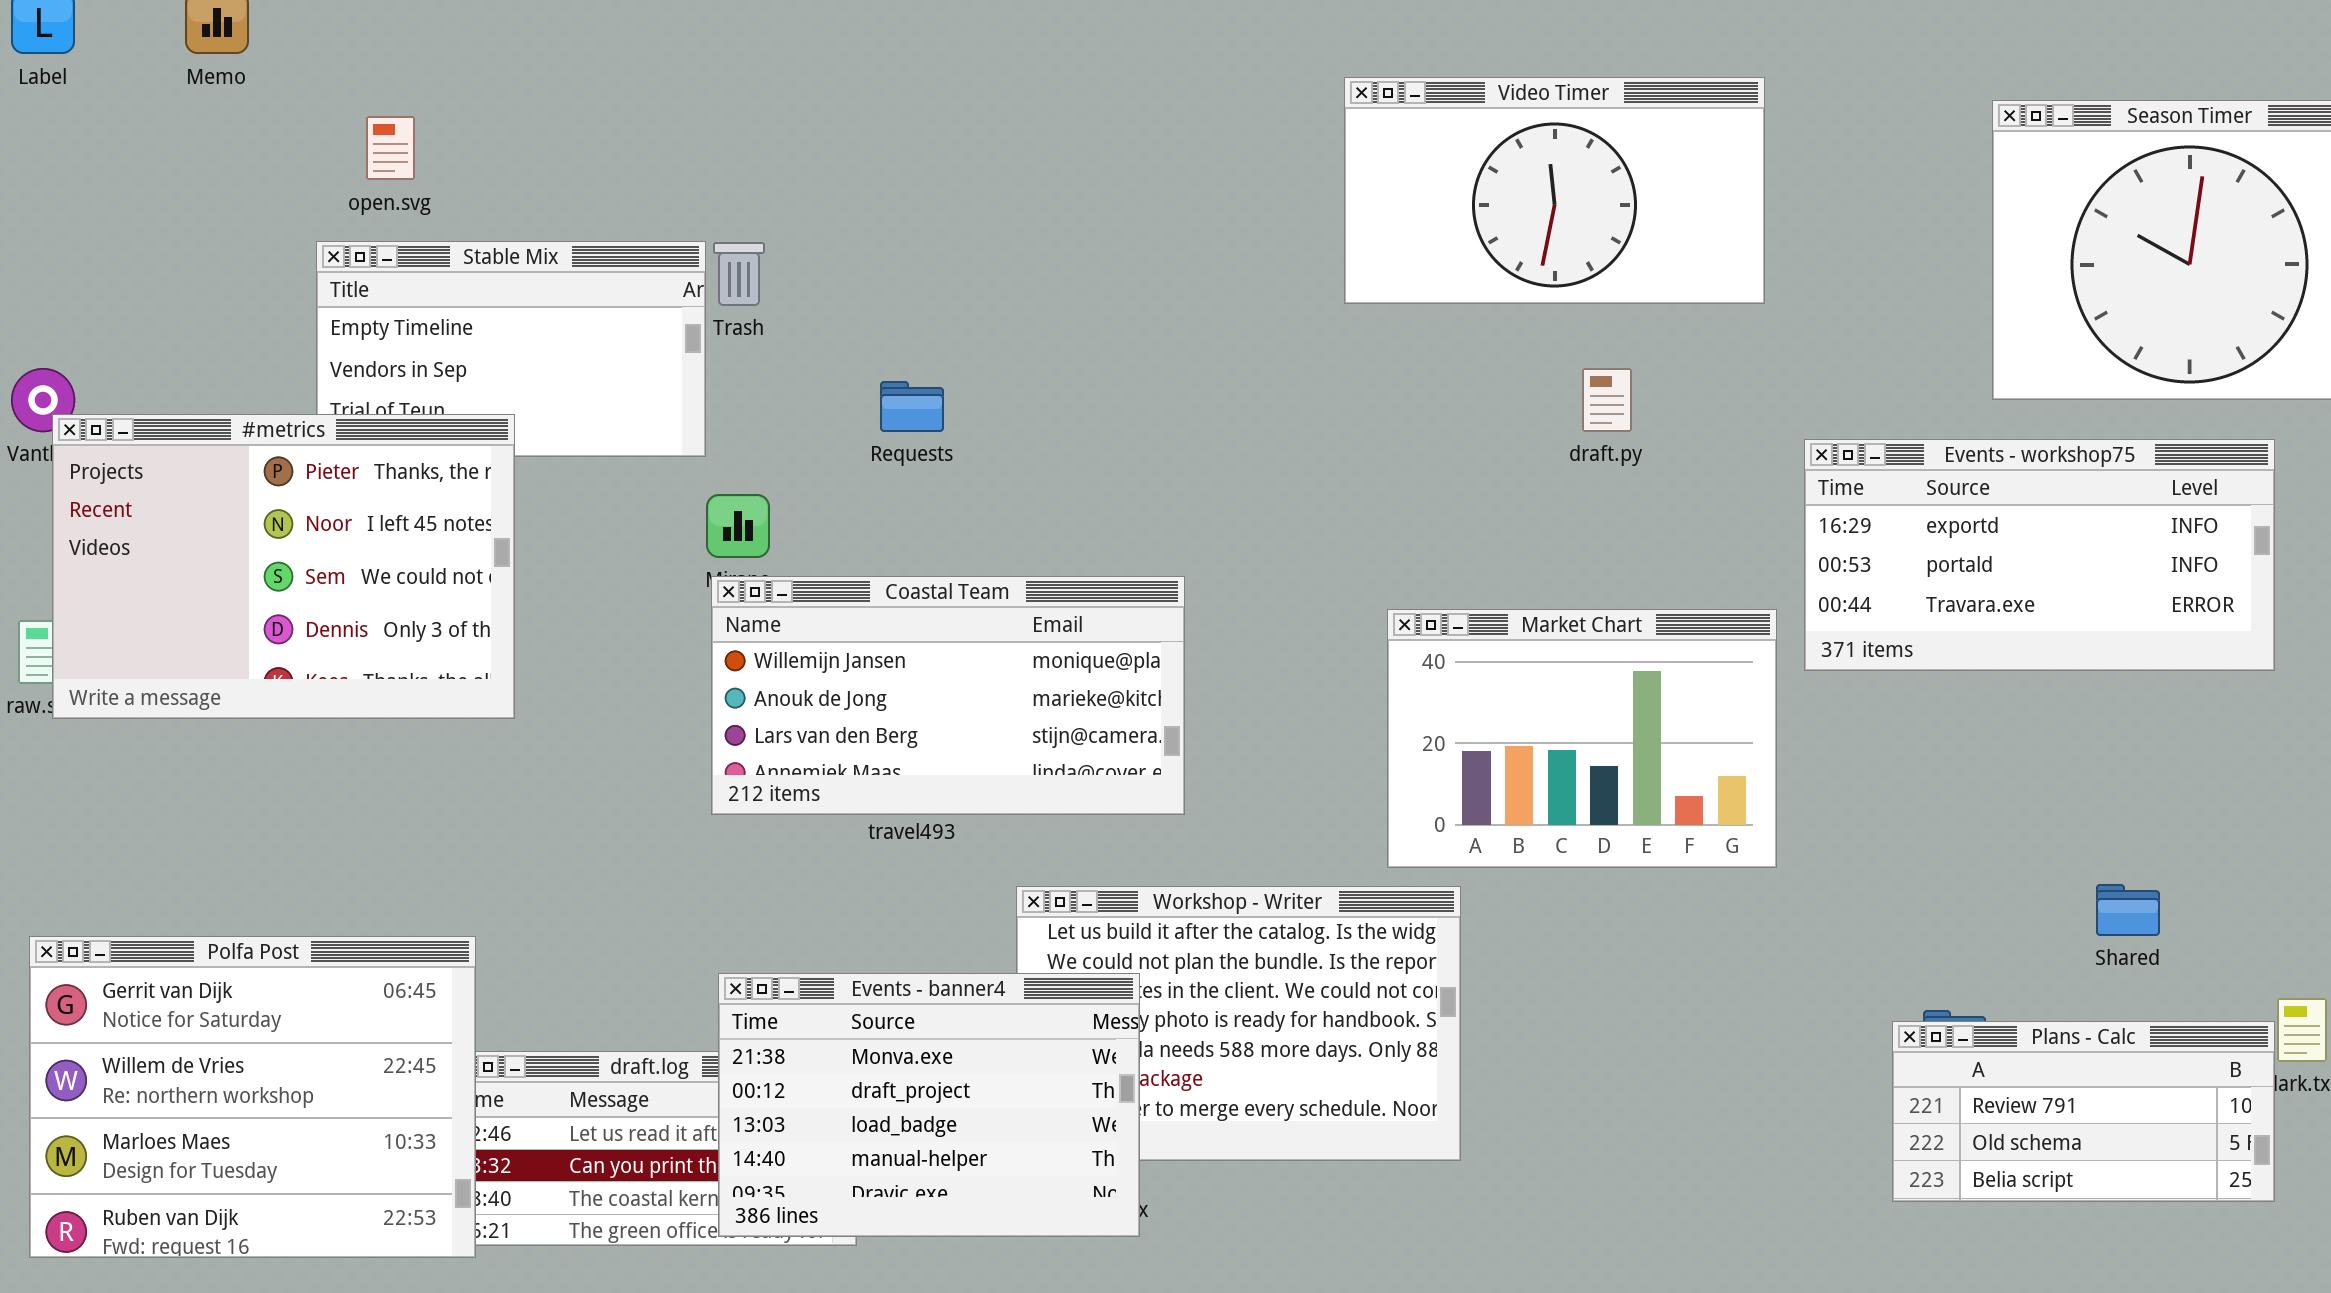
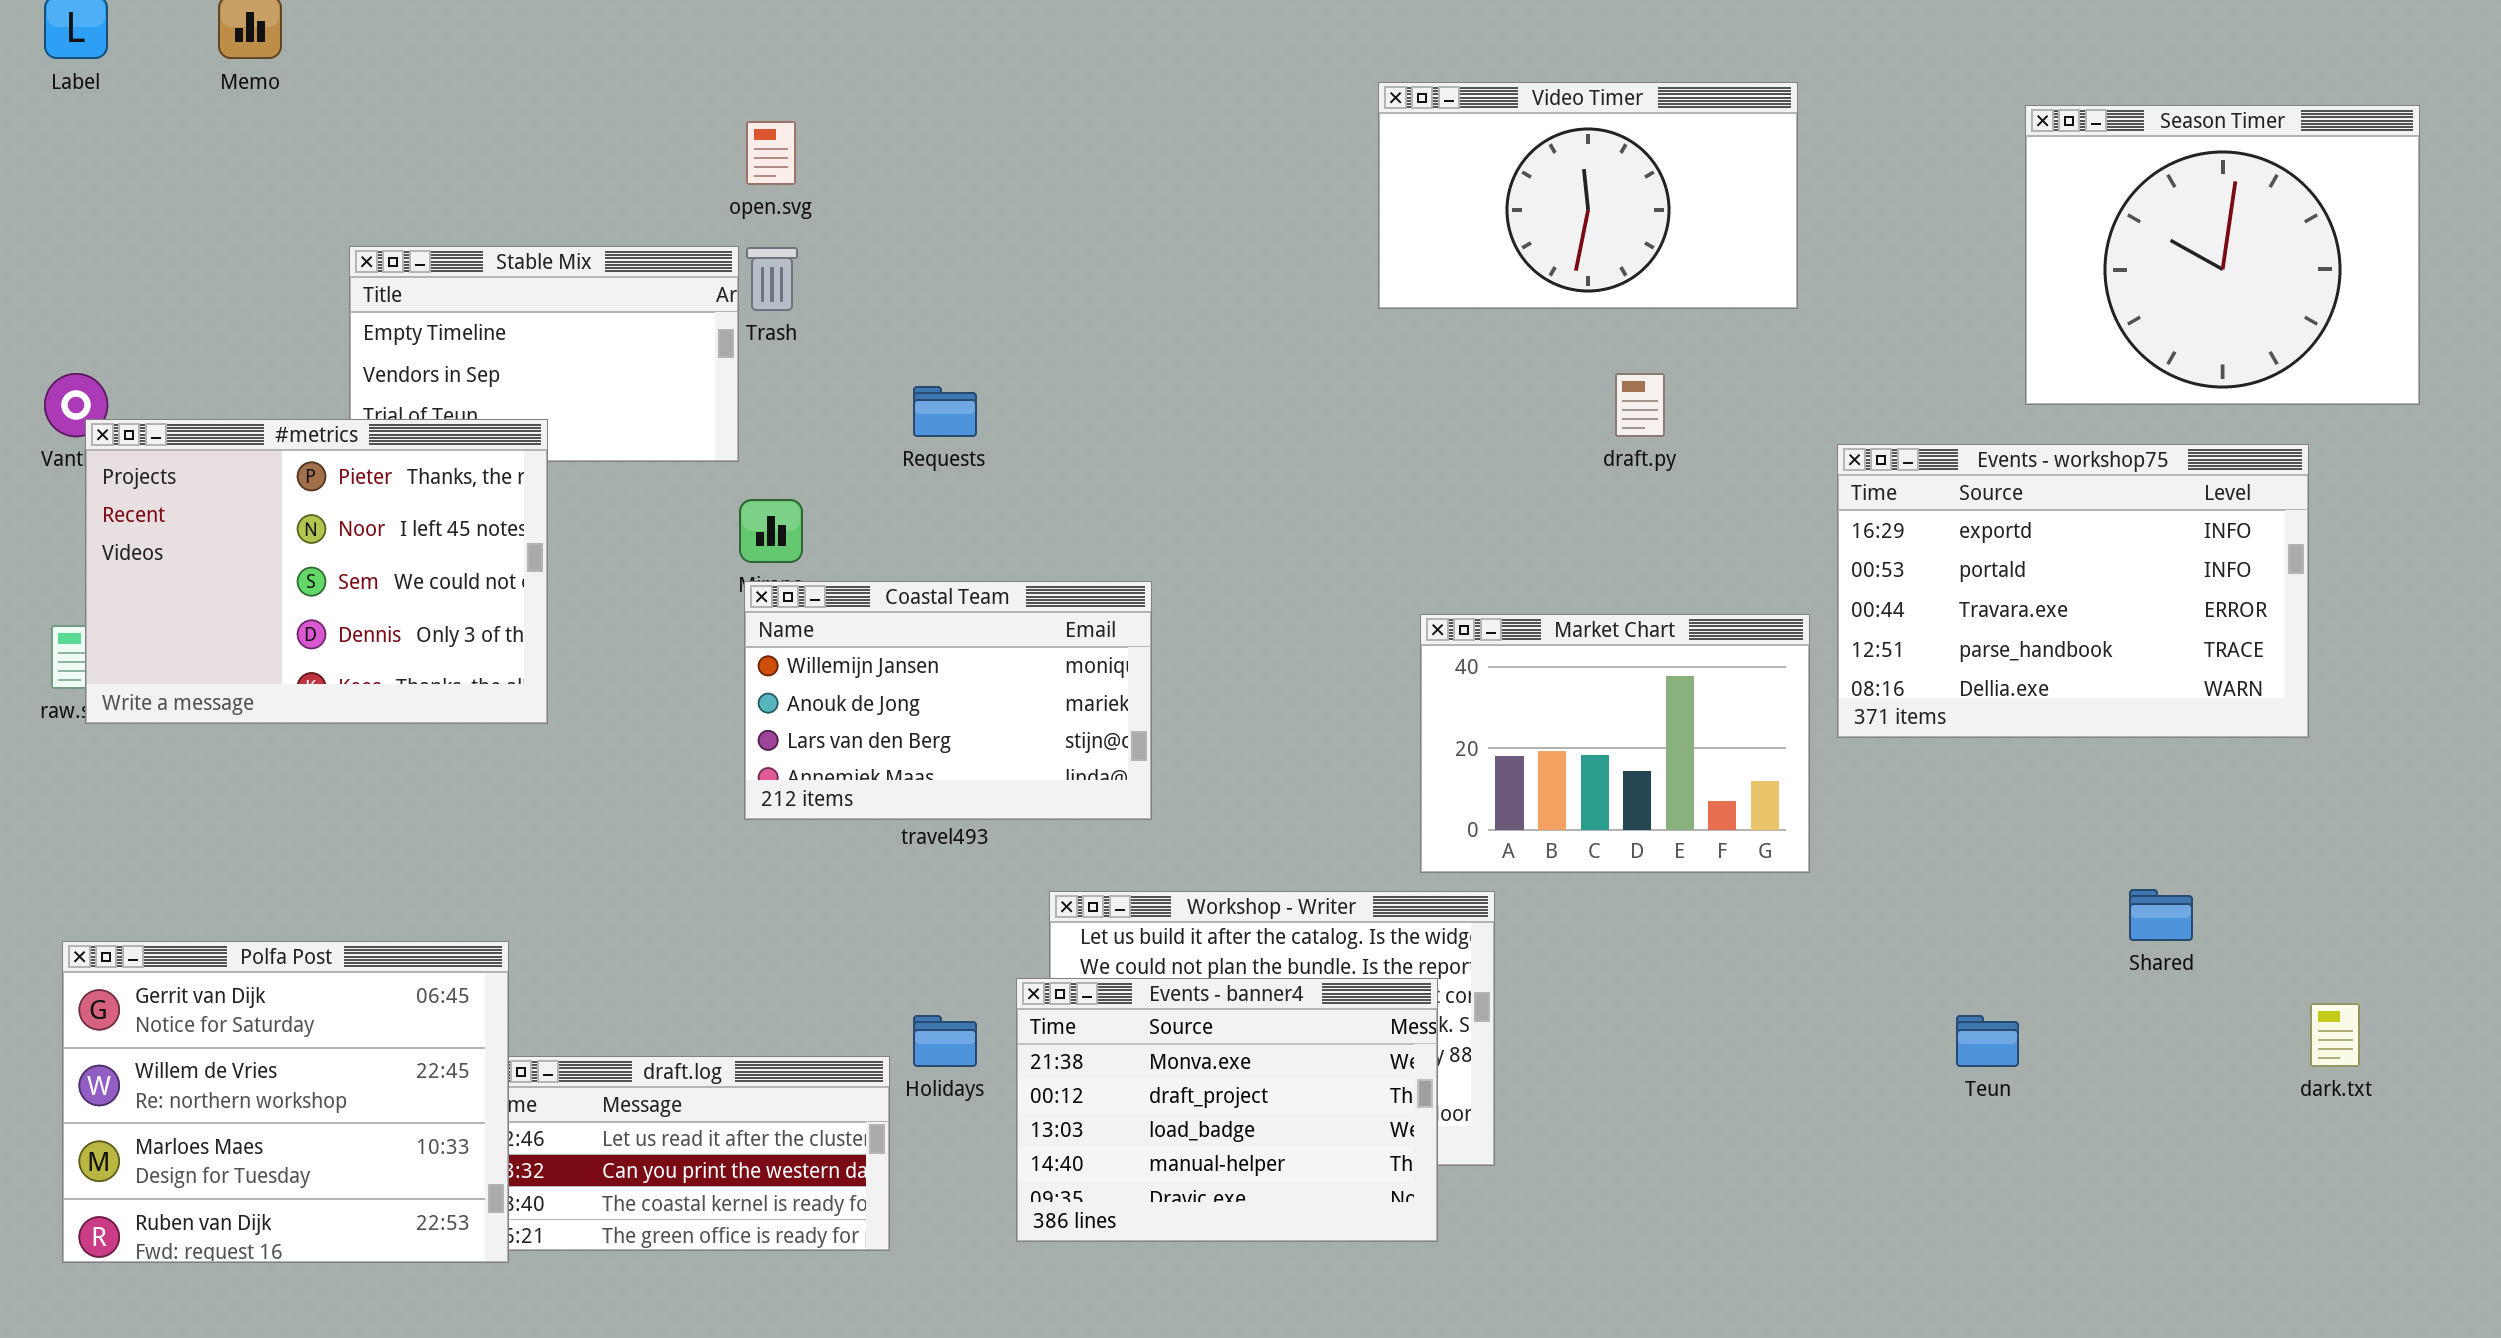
open.svg: [366,116,415,180] -> [746,121,796,185], moved
Events - workshop75: [1804,439,2275,671] -> [1837,444,2309,738], resized
Coastal Team: [711,576,1185,815] -> [744,581,1152,820], resized
Events - banner4: [718,973,1140,1237] -> [1016,978,1438,1242], moved
Plans - Calc: [1892,1021,2275,1202] -> none, closed

